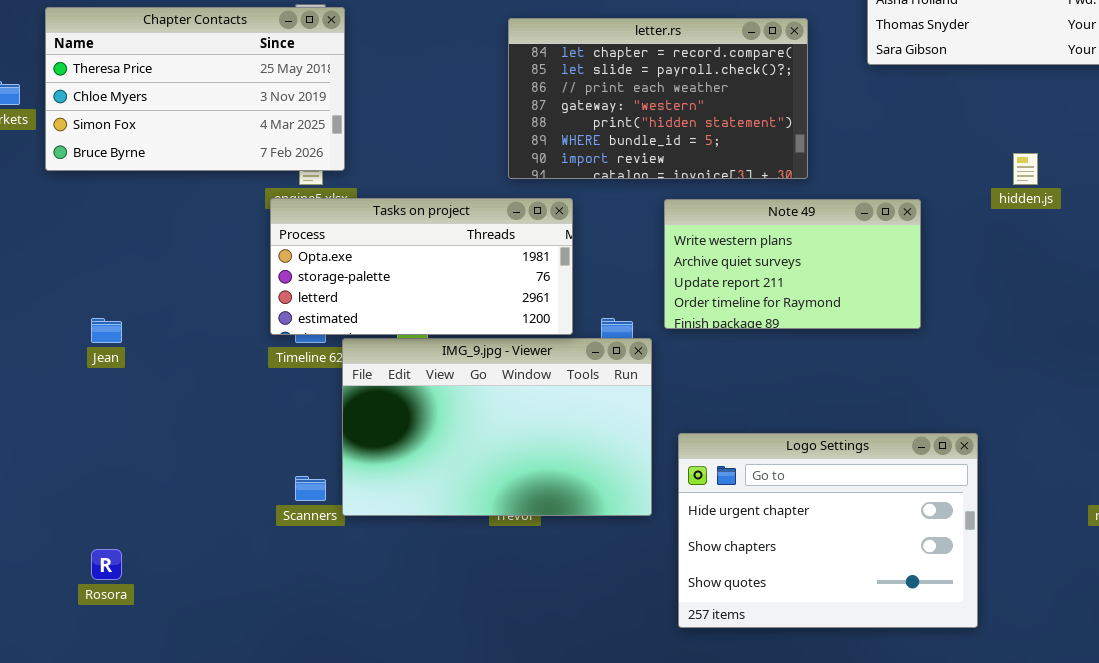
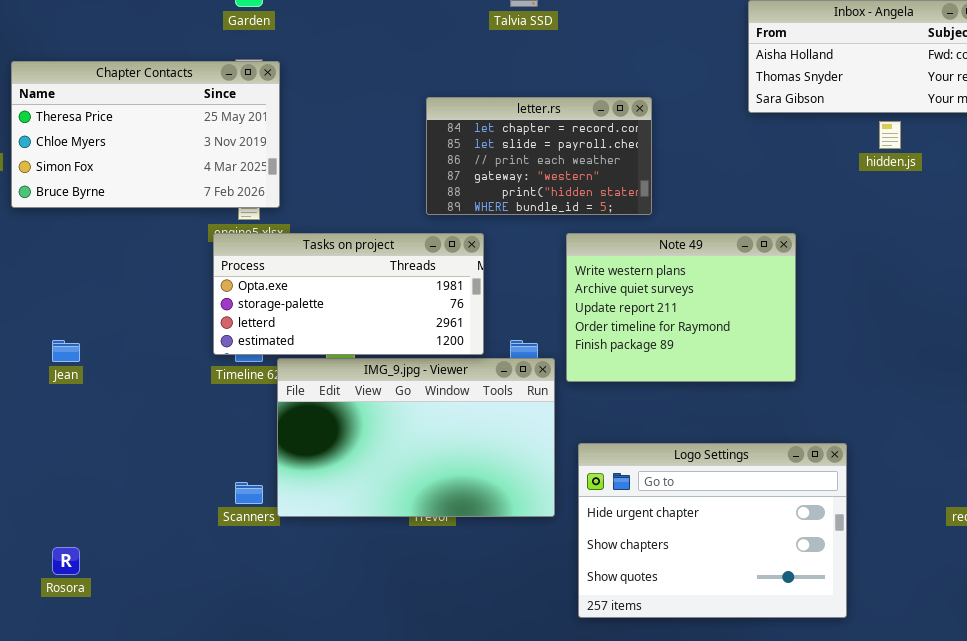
letter.rs: [508,18,808,179] -> [426,97,652,215], resized
hidden.js: [1013,153,1038,185] -> [879,121,901,149], moved
Note 49: [664,199,921,329] -> [566,233,796,382], resized

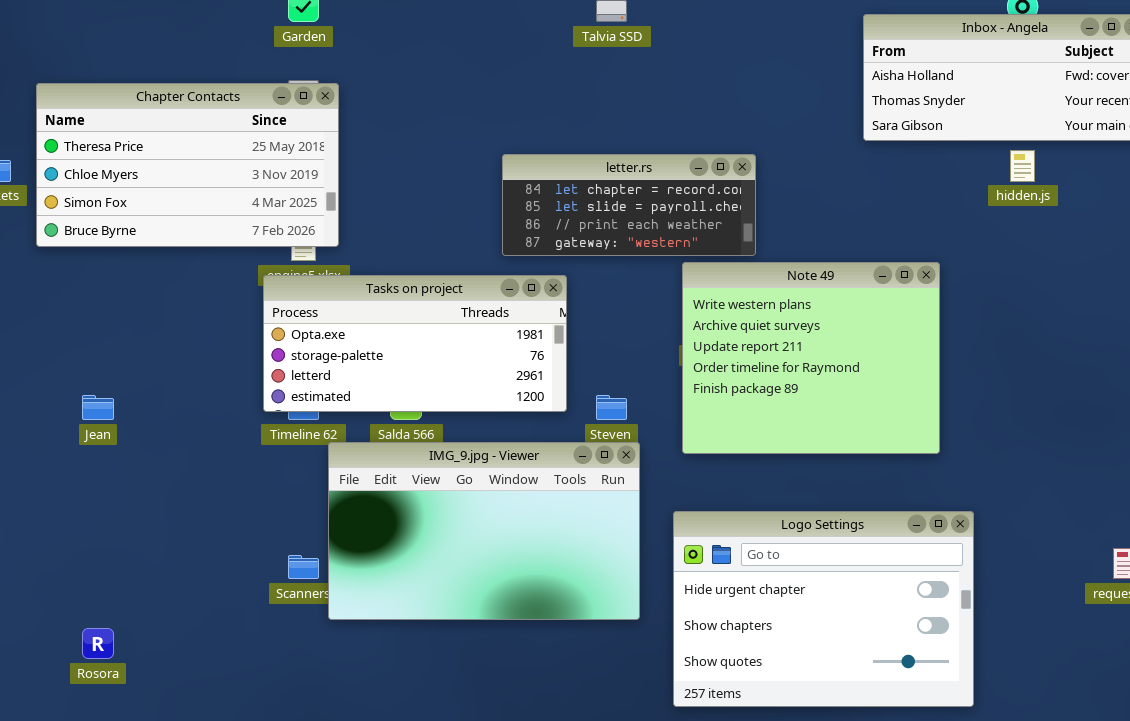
letter.rs: [426,97,652,215] -> [502,154,756,256], resized
Note 49: [566,233,796,382] -> [682,262,940,454], moved, resized
IMG_9.jpg - Viewer: [277,358,555,517] -> [328,442,640,620], moved

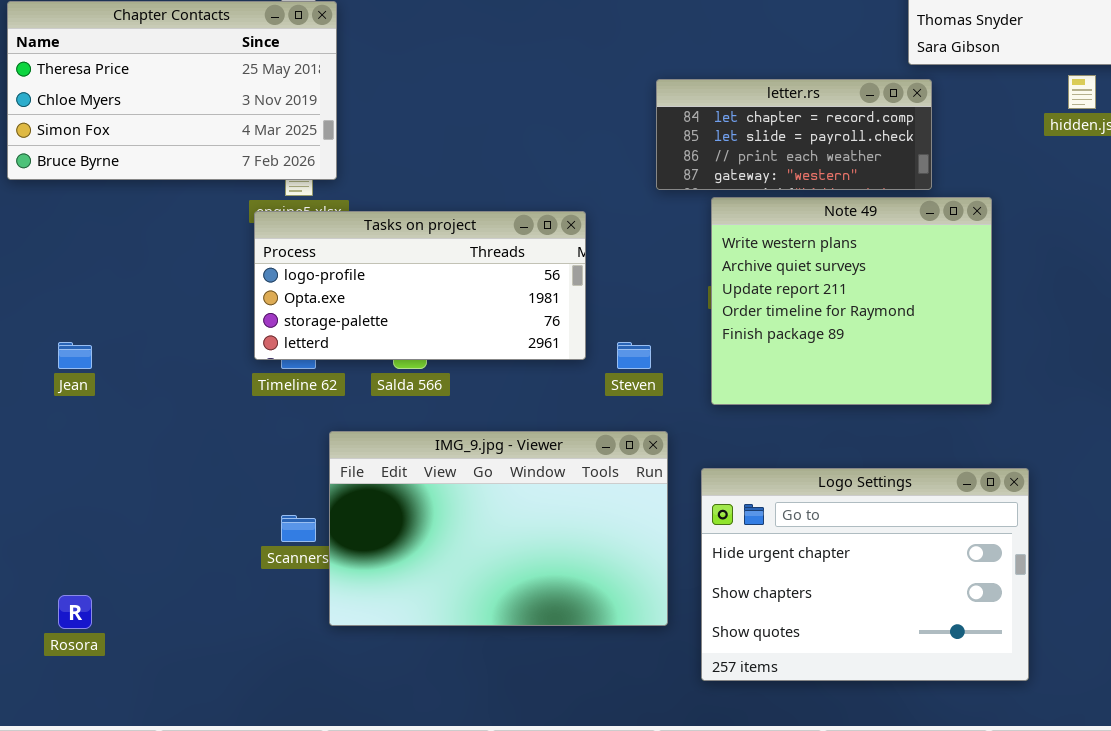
letter.rs: [502,154,756,256] -> [656,79,932,190], moved
Tasks on project: [263,275,567,412] -> [254,211,586,360], scrolled up 1 row
IMG_9.jpg - Viewer: [328,442,640,620] -> [329,431,668,626], moved

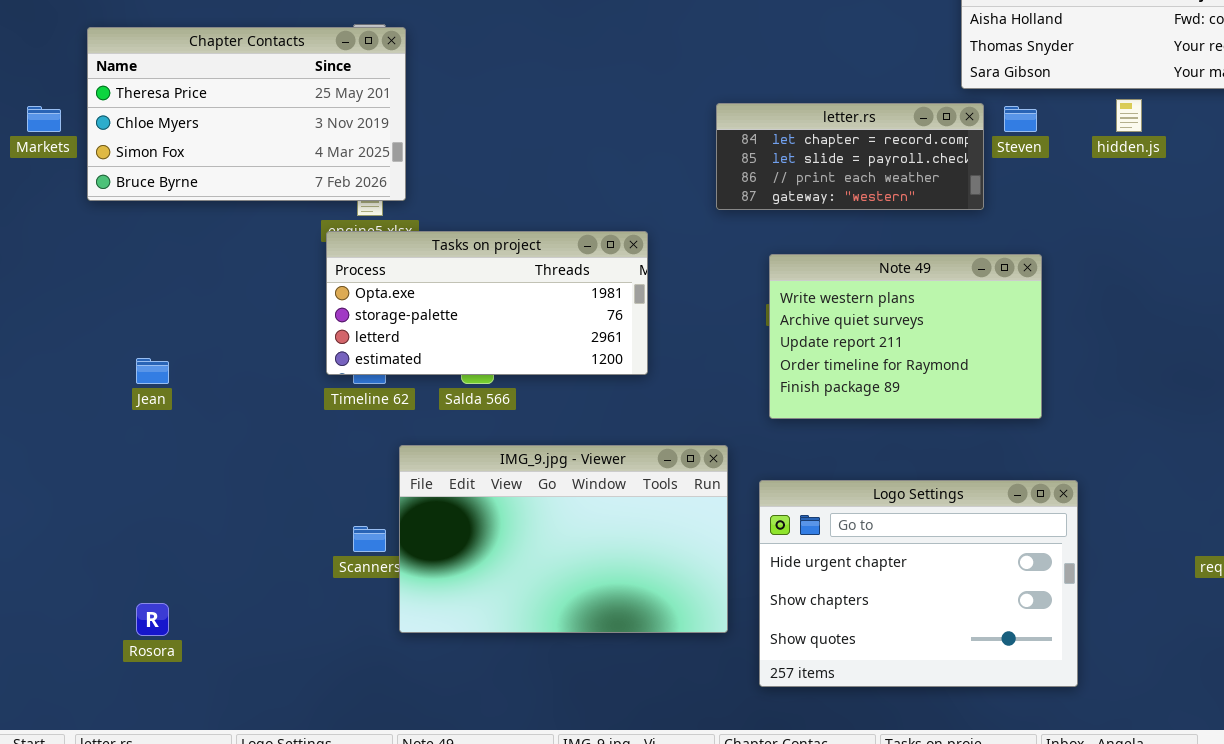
Note 49: [711,197,992,405] -> [769,254,1042,419], resized
Tasks on project: [254,211,586,360] -> [326,231,648,375], scrolled down 1 row
Steven: [617,342,651,369] -> [1004,106,1037,132], moved

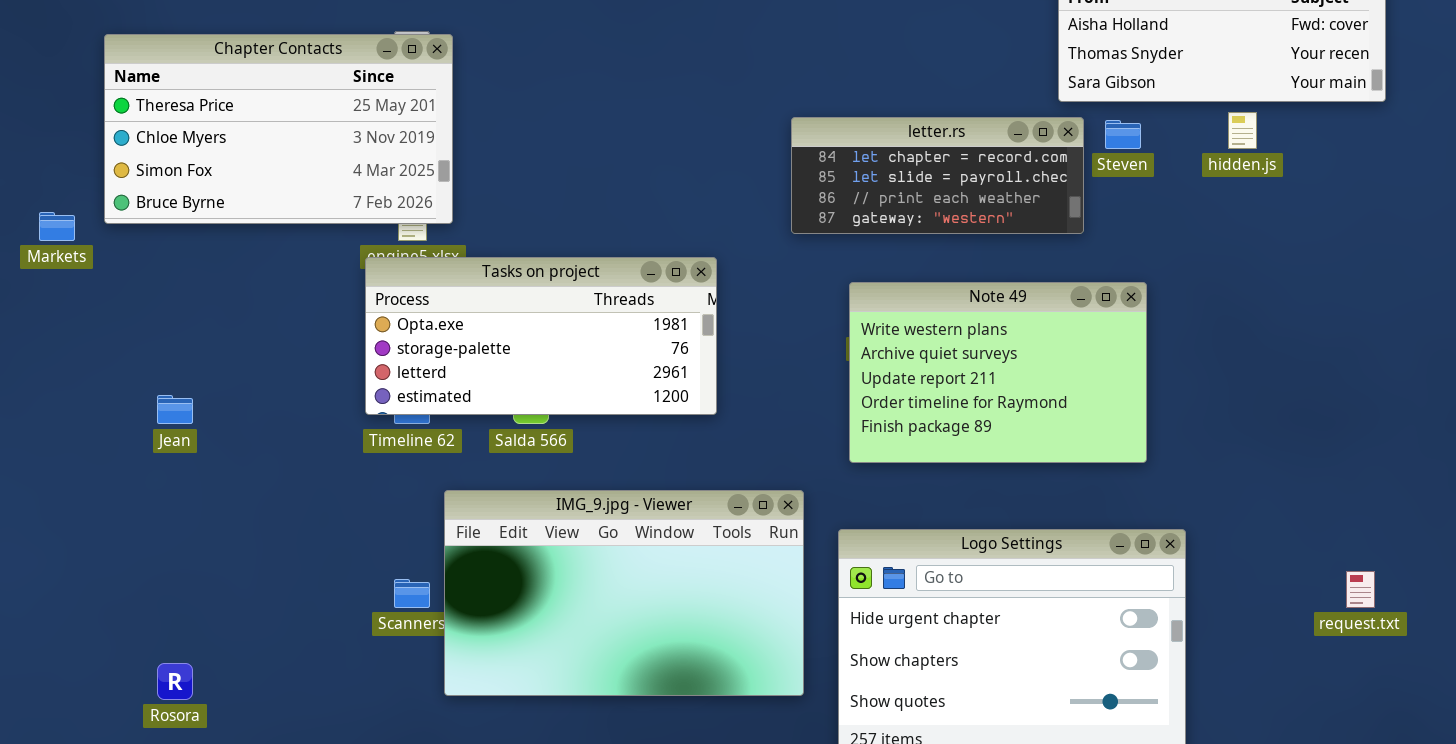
Markets: [27,106,61,132] -> [39,212,75,241], moved

